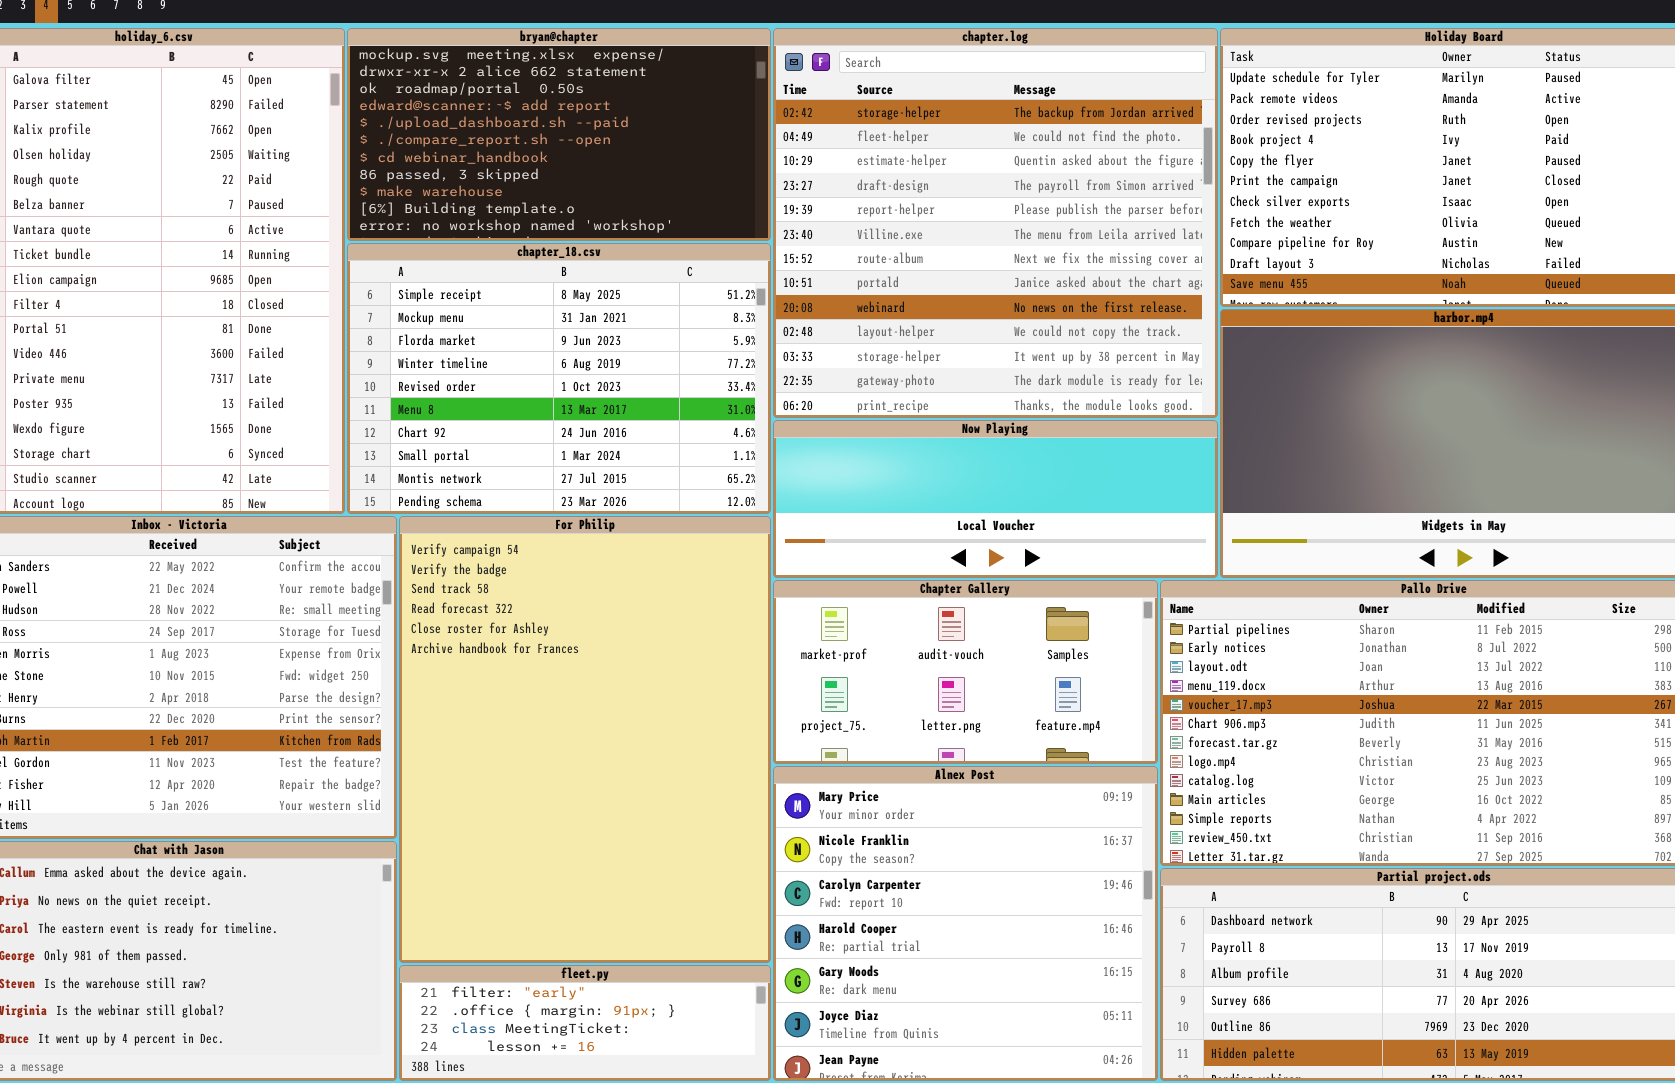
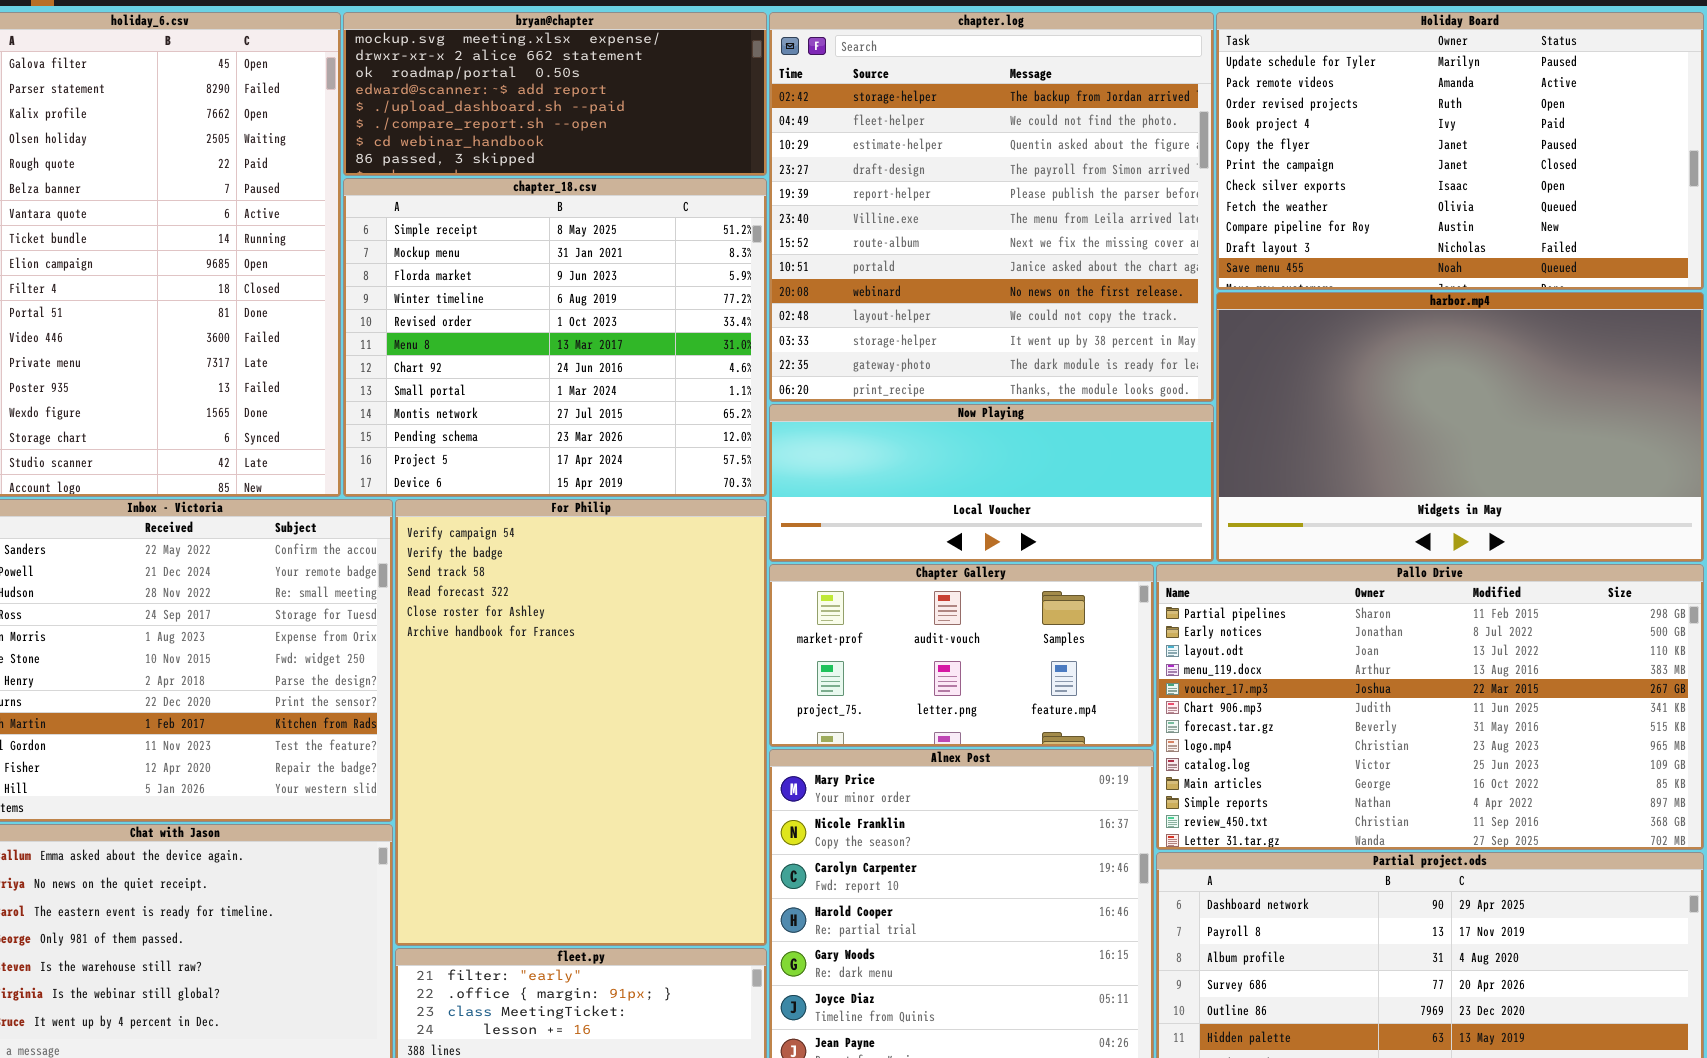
bryan@chapter: [347,28,771,241] -> [343,12,767,176], resized
chapter_18.csv: [347,243,771,514] -> [343,178,767,497], resized

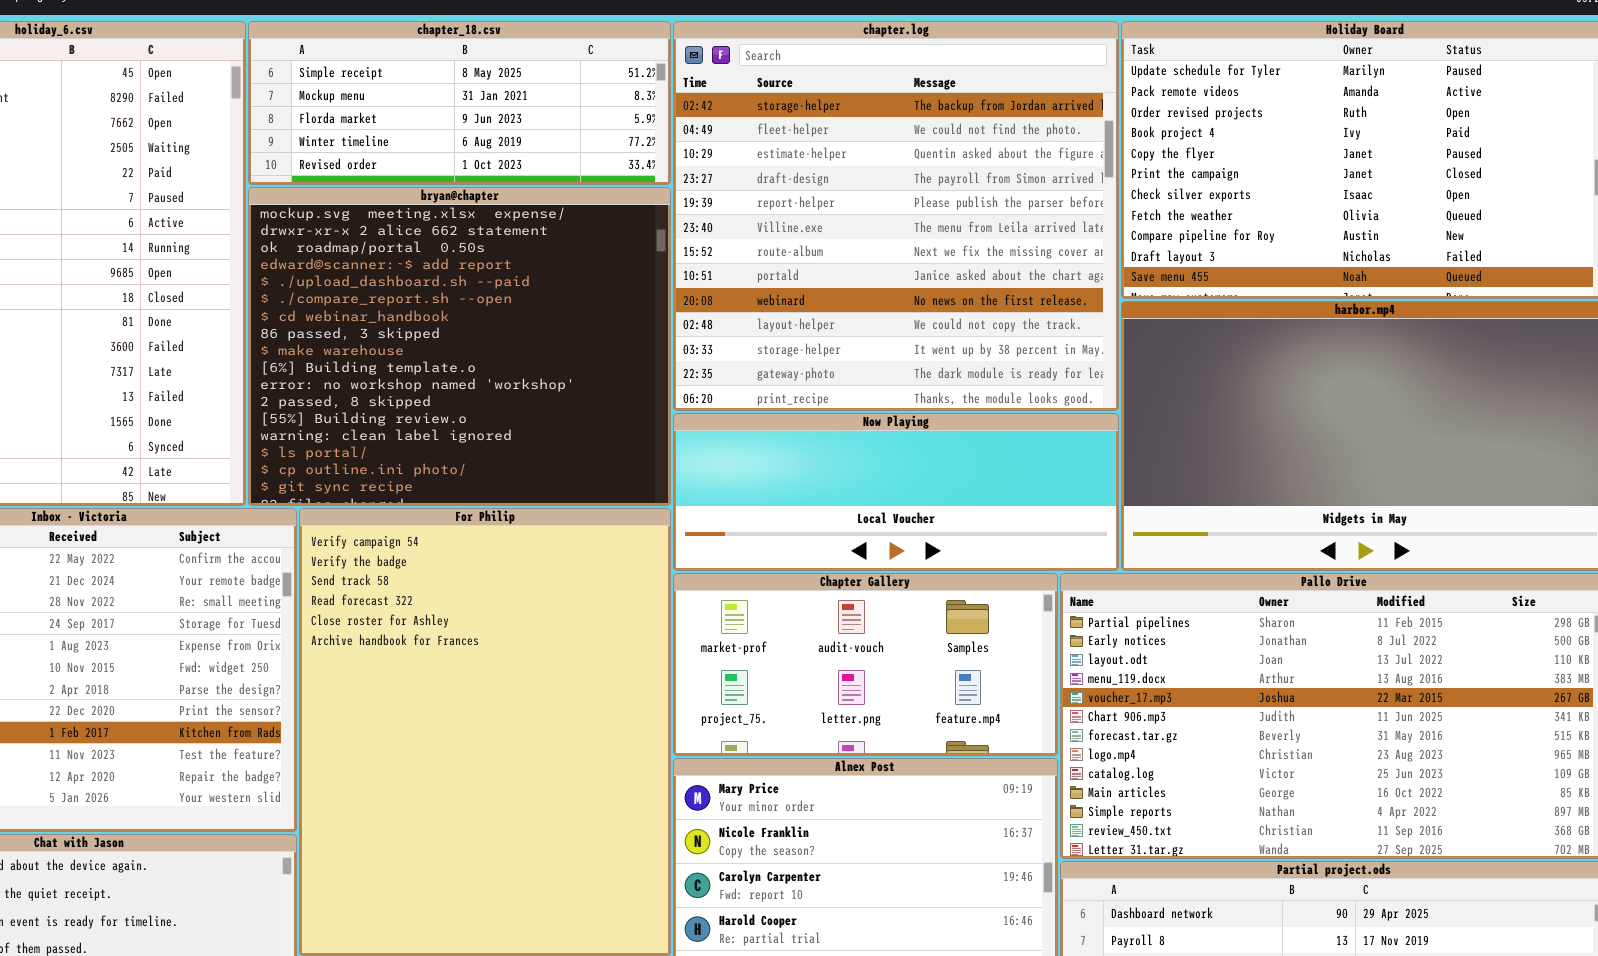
bryan@chapter: [343,12,767,176] -> [248,187,671,506], moved, resized
chapter_18.csv: [343,178,767,497] -> [248,21,671,185], moved, resized

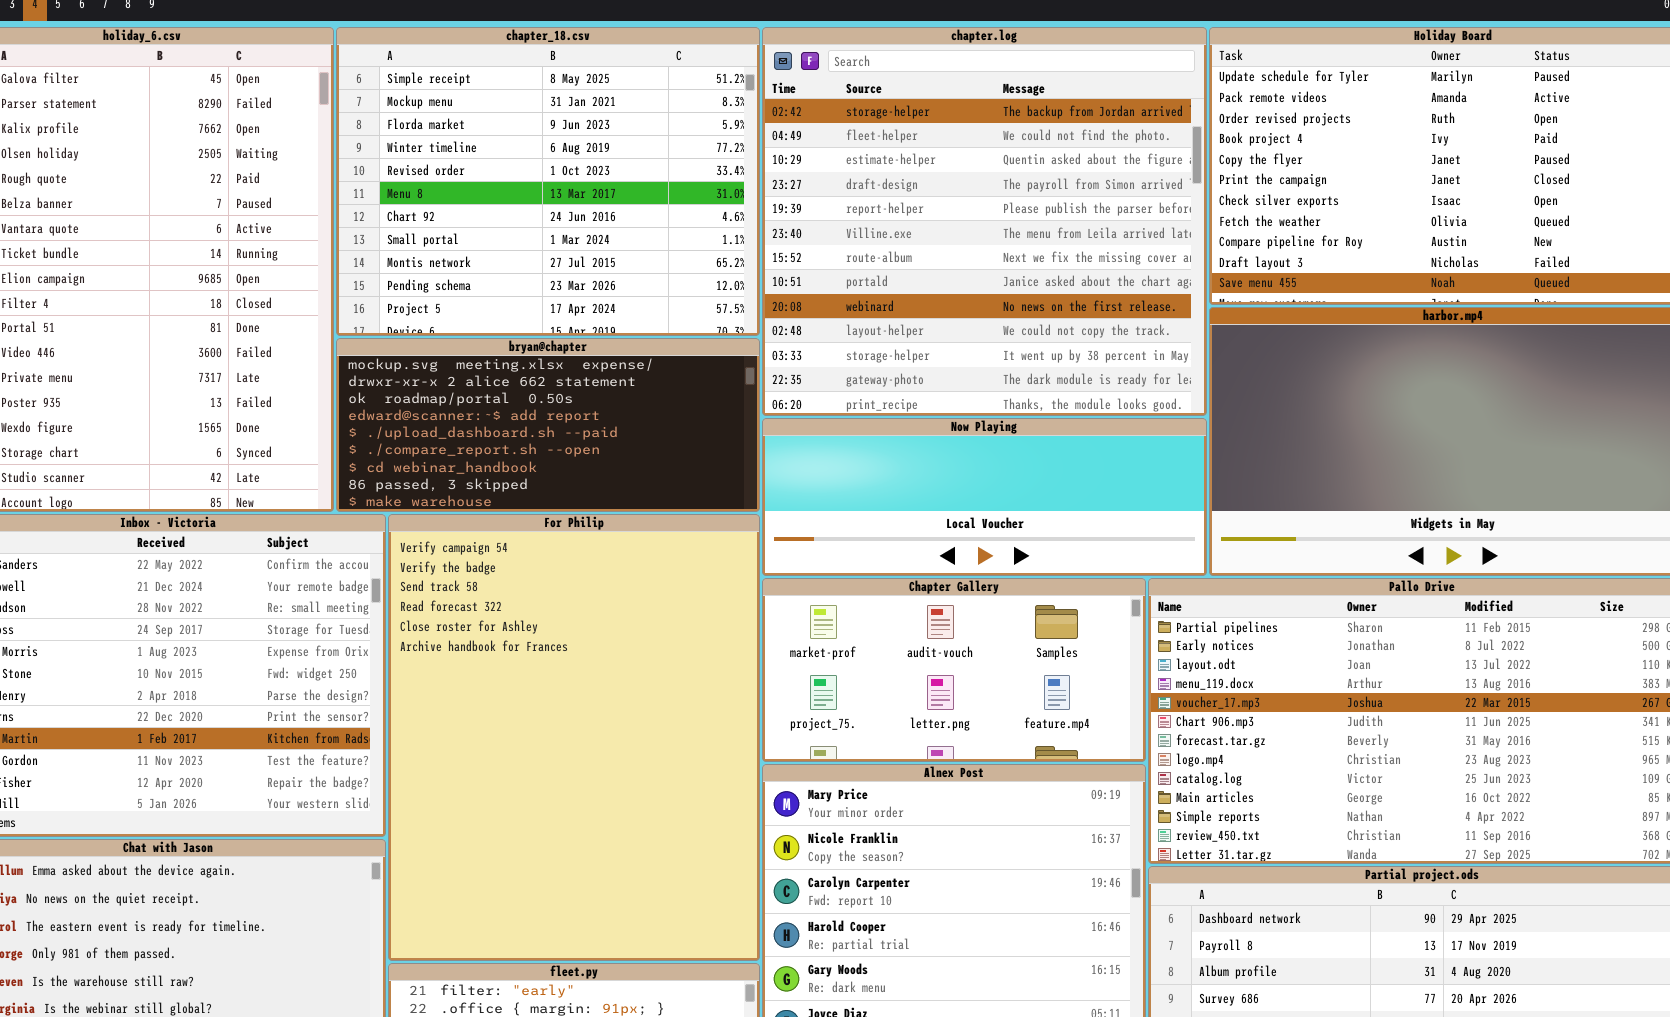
chapter_18.csv: [248,21,671,185] -> [336,27,760,336], resized
bryan@chapter: [248,187,671,506] -> [336,338,760,512], resized

